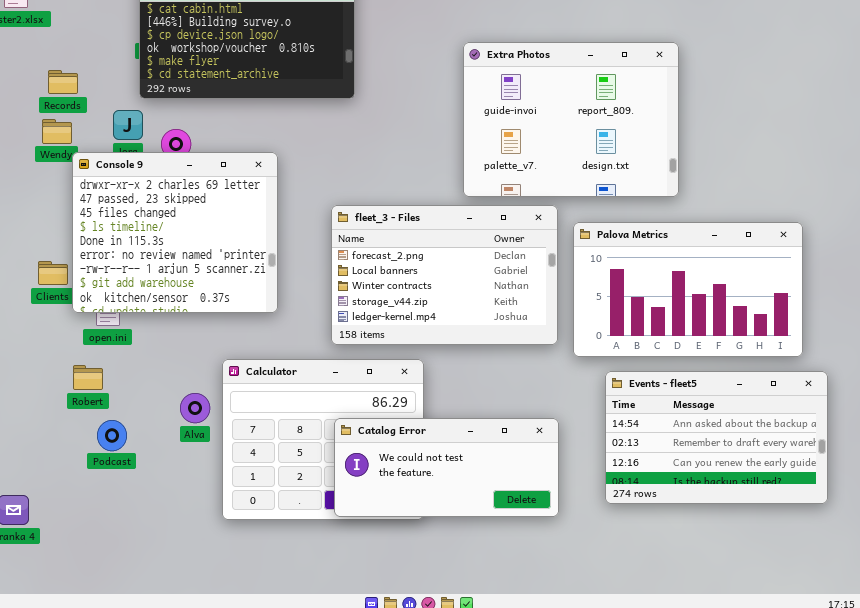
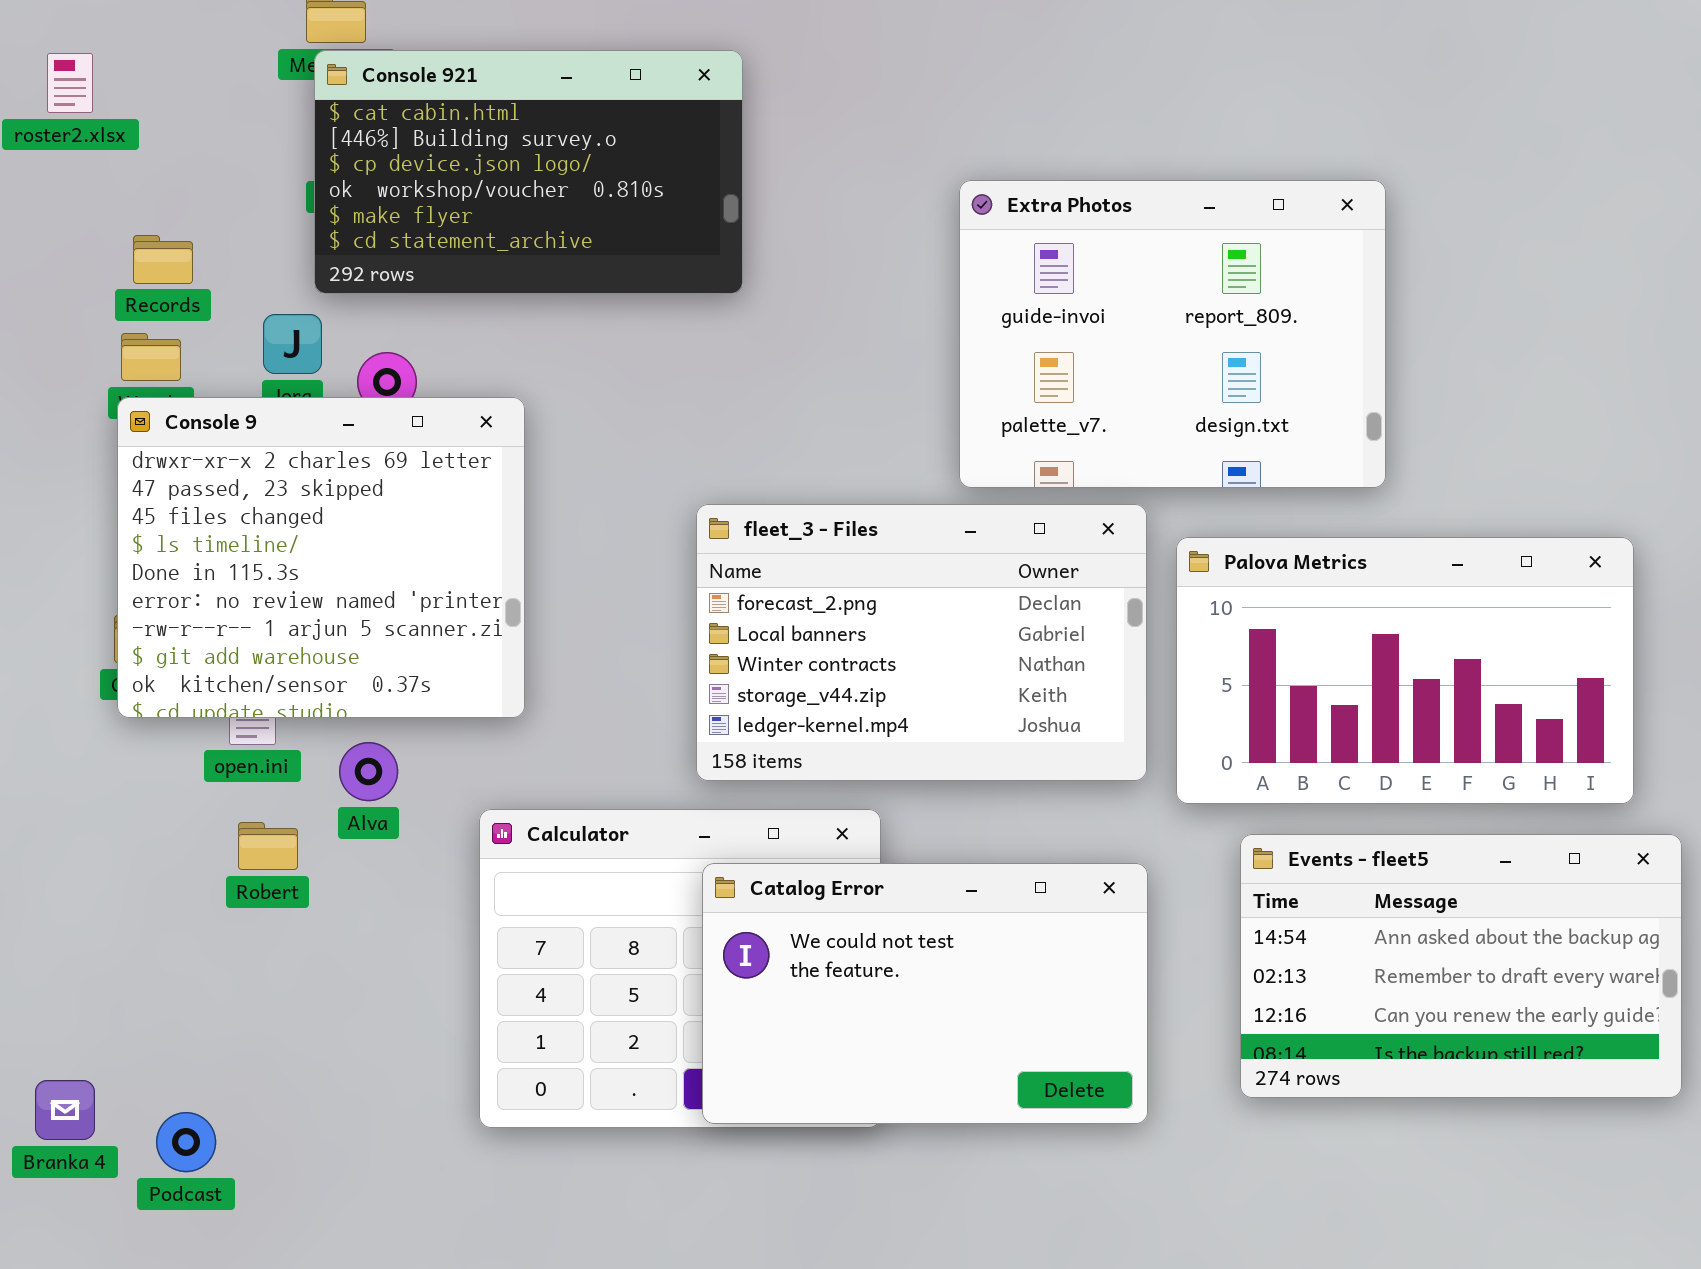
Console 9: [72,152,278,313] -> [117,397,525,718], moved
Robert: [73,365,103,390] -> [238,822,298,870], moved
Alva: [180,393,210,423] -> [339,742,398,801], moved
Catalog Error: [334,418,559,517] -> [702,863,1148,1124], resized
Podcast: [97,420,127,451] -> [156,1112,216,1172], moved

